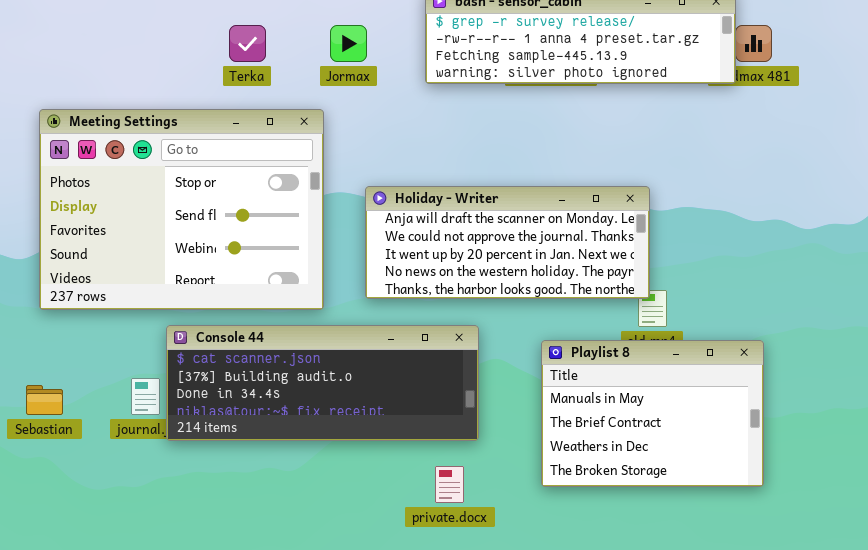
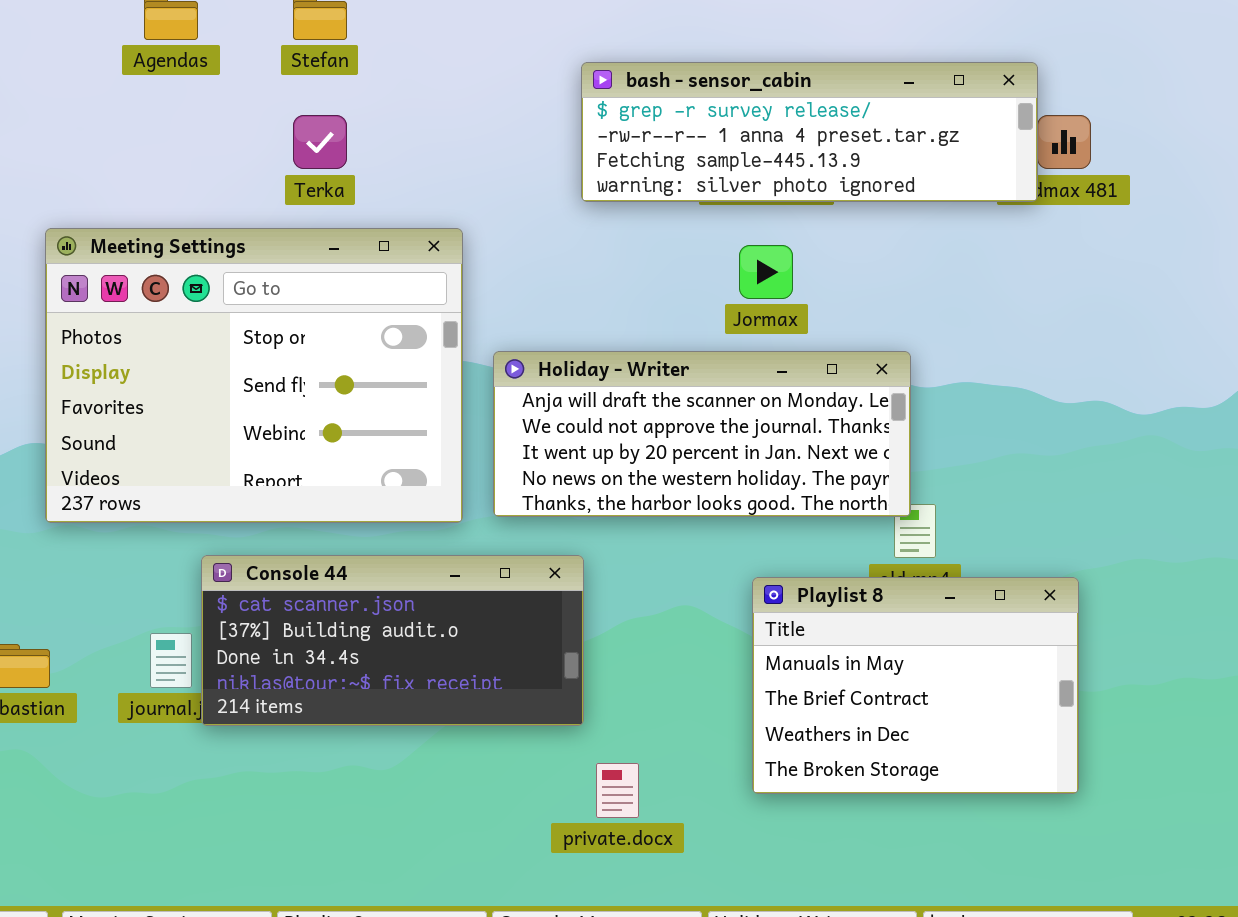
Jormax: [330,25,367,62] -> [739,245,793,299], moved
Meeting Settings: [39,109,324,310] -> [45,228,463,523], moved
Console 44: [166,325,479,441] -> [201,555,584,726], resized

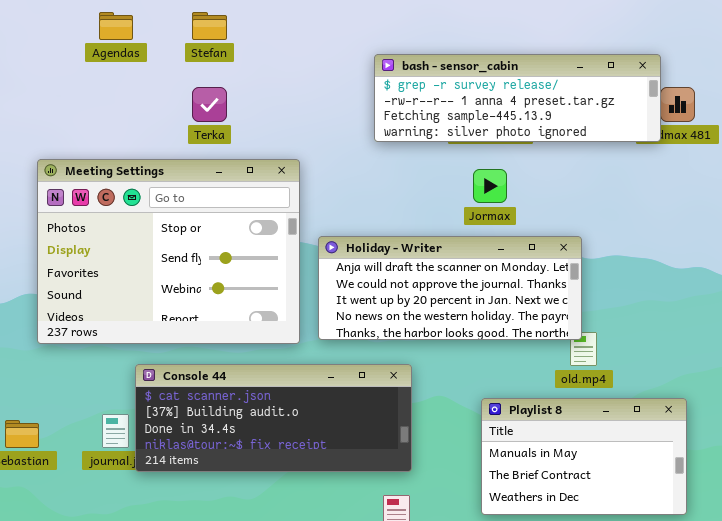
Console 44: [201,555,584,726] -> [135,364,412,472], resized
Playlist 8: [752,577,1079,794] -> [481,398,687,515], resized

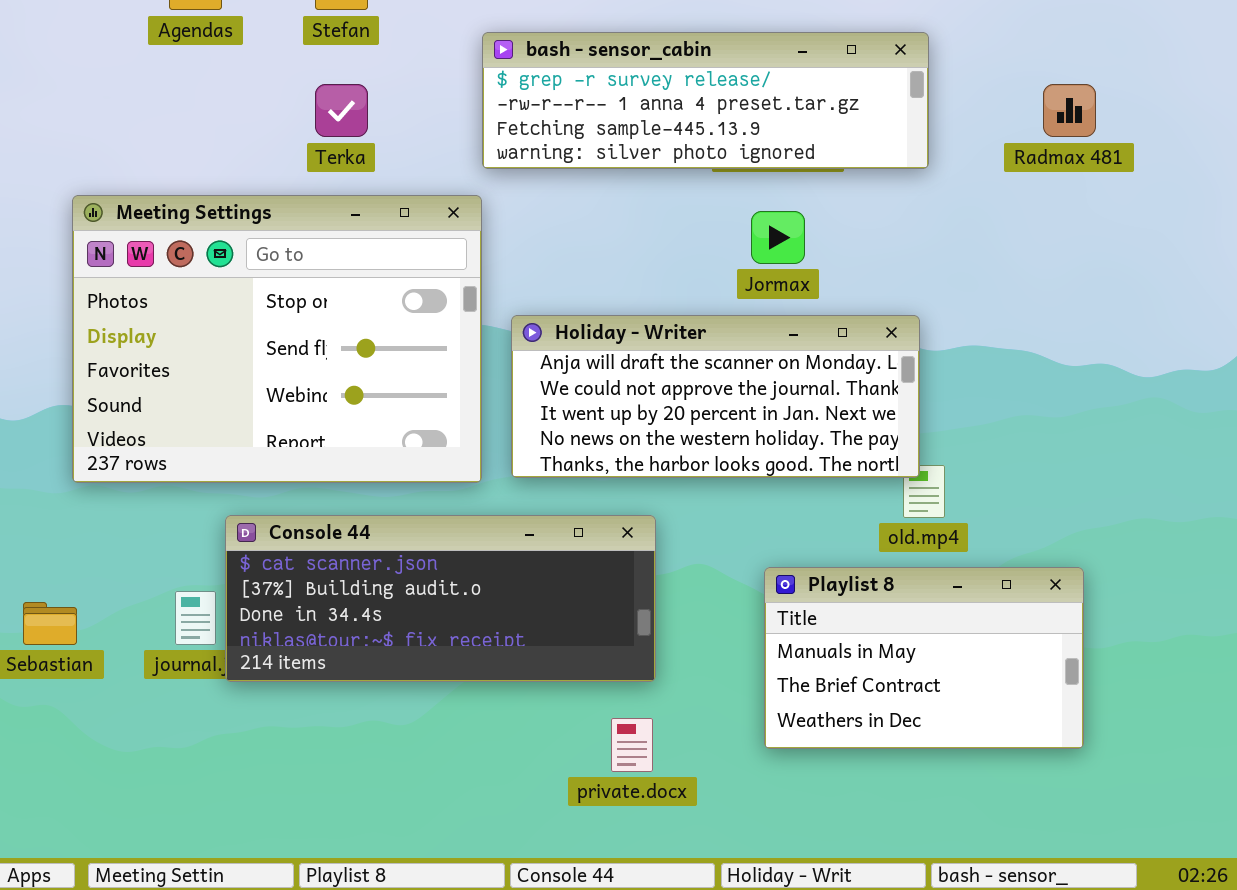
bash - sensor_cabin: [374,54,661,142] -> [482,32,929,169], moved

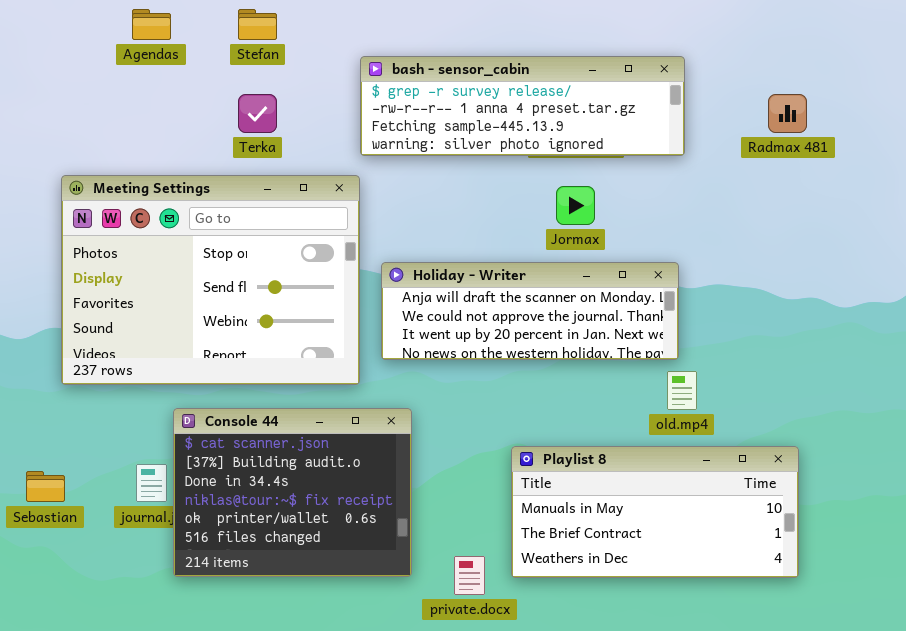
Holiday - Writer: [511,315,920,478] -> [381,262,679,360], resized
Console 44: [225,515,656,682] -> [173,408,412,577], resized
Playlist 8: [764,567,1084,749] -> [511,446,799,578], resized

